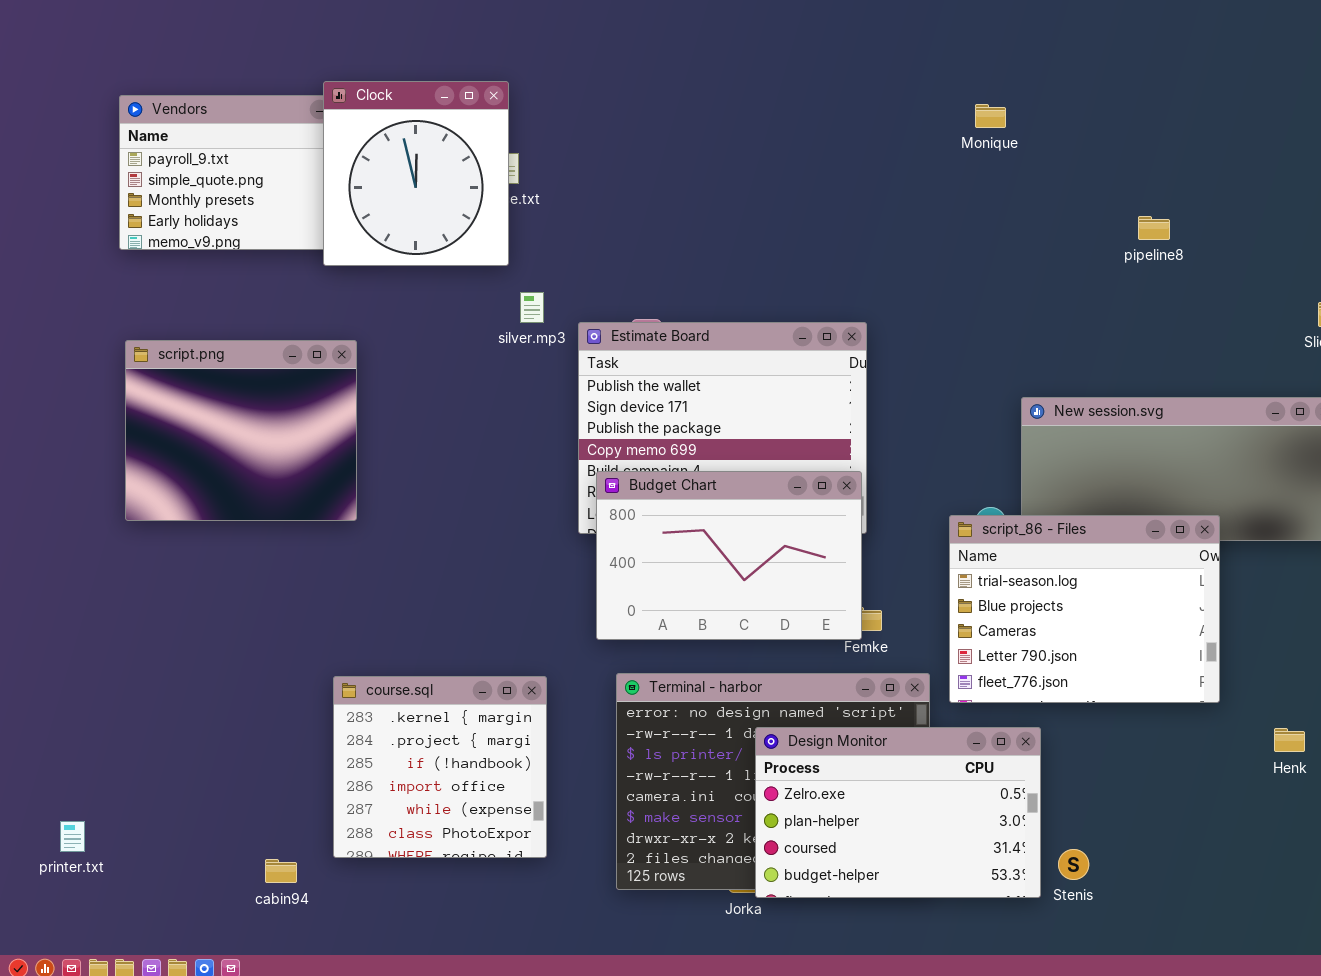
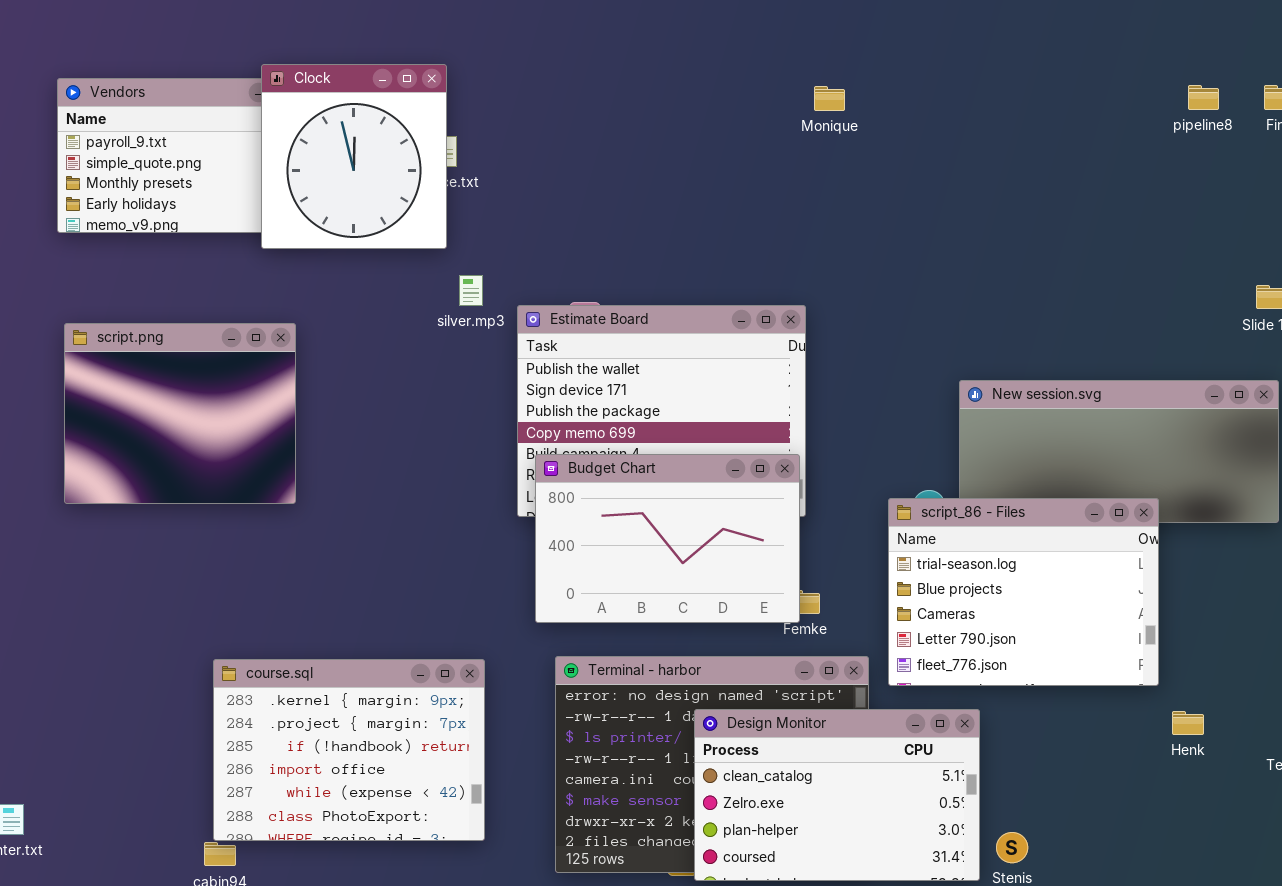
Monique: [975,104,1006,128] -> [814,86,845,111], moved
pipeline8: [1138,216,1170,240] -> [1188,85,1219,110], moved
course.sql: [333,676,547,858] -> [213,659,485,841], resized
Design Monitor: [755,727,1041,898] -> [694,709,980,881], scrolled up 1 row
Henk: [1274,728,1305,752] -> [1172,711,1204,735], moved

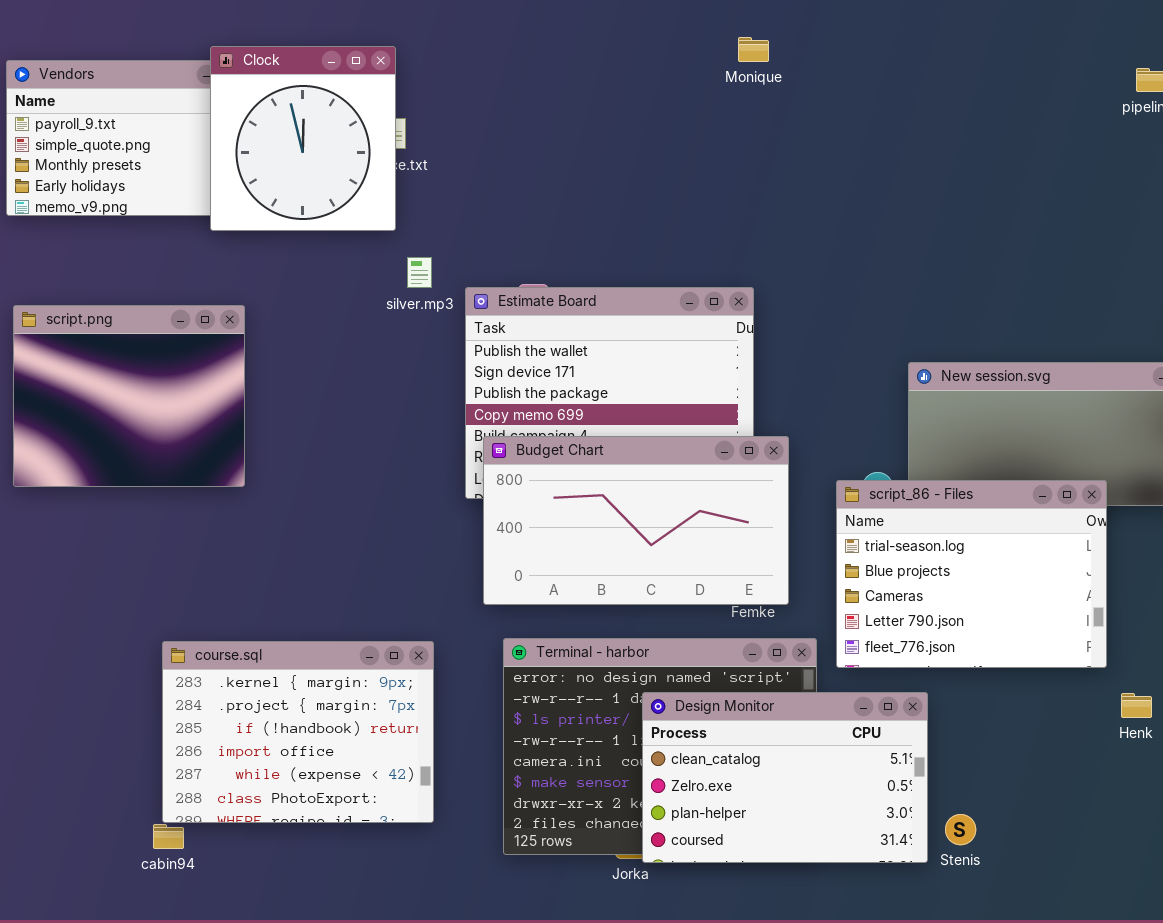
Monique: [814,86,845,111] -> [738,37,769,62], moved
Budget Chart: [535,454,800,623] -> [483,436,789,605], resized

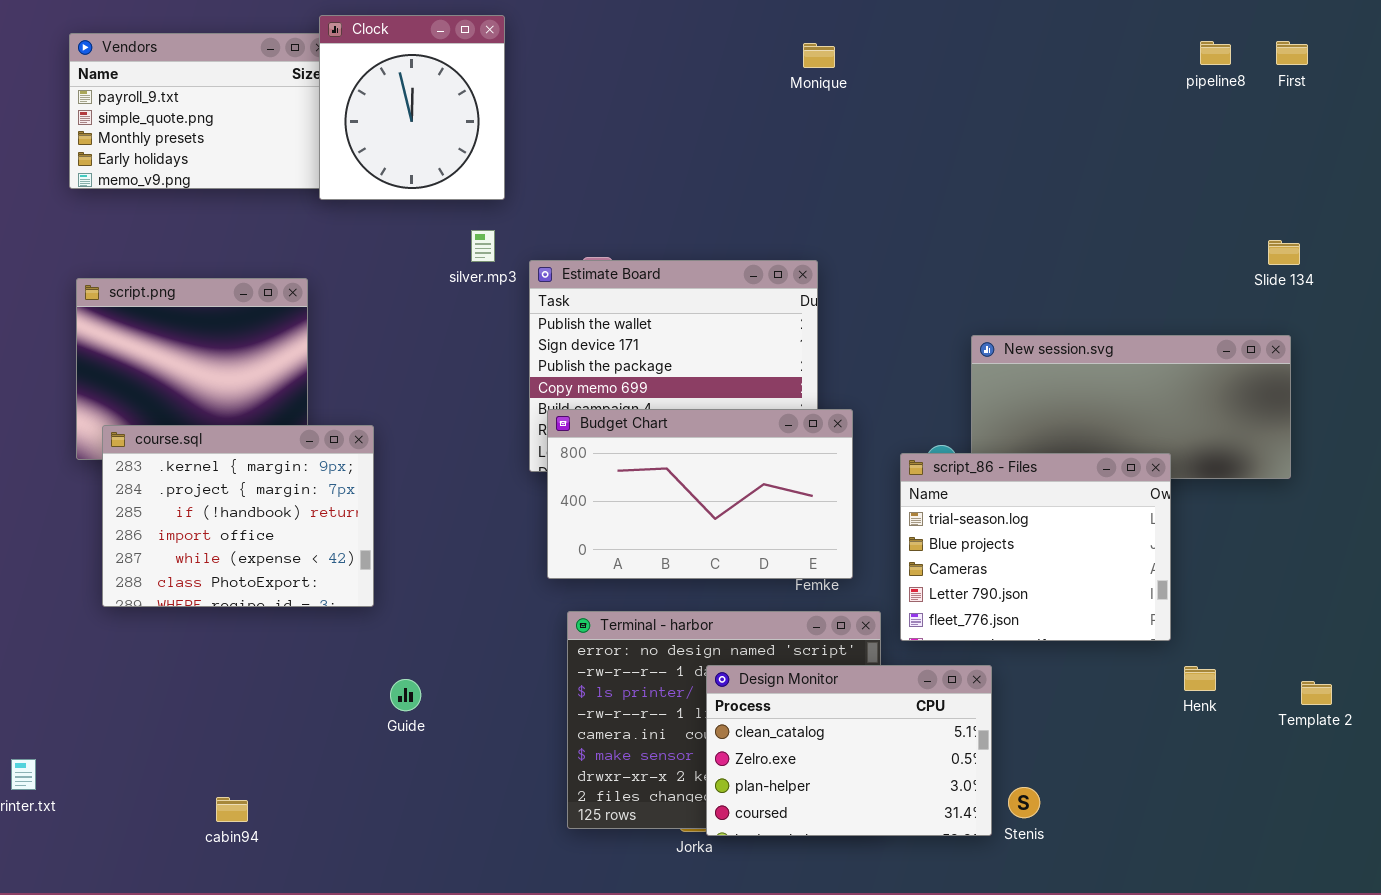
Monique: [738,37,769,62] -> [803,43,835,68], moved
Clock: [210,46,396,231] -> [319,15,505,200], moved
course.sql: [162,641,434,823] -> [102,425,374,607], moved

